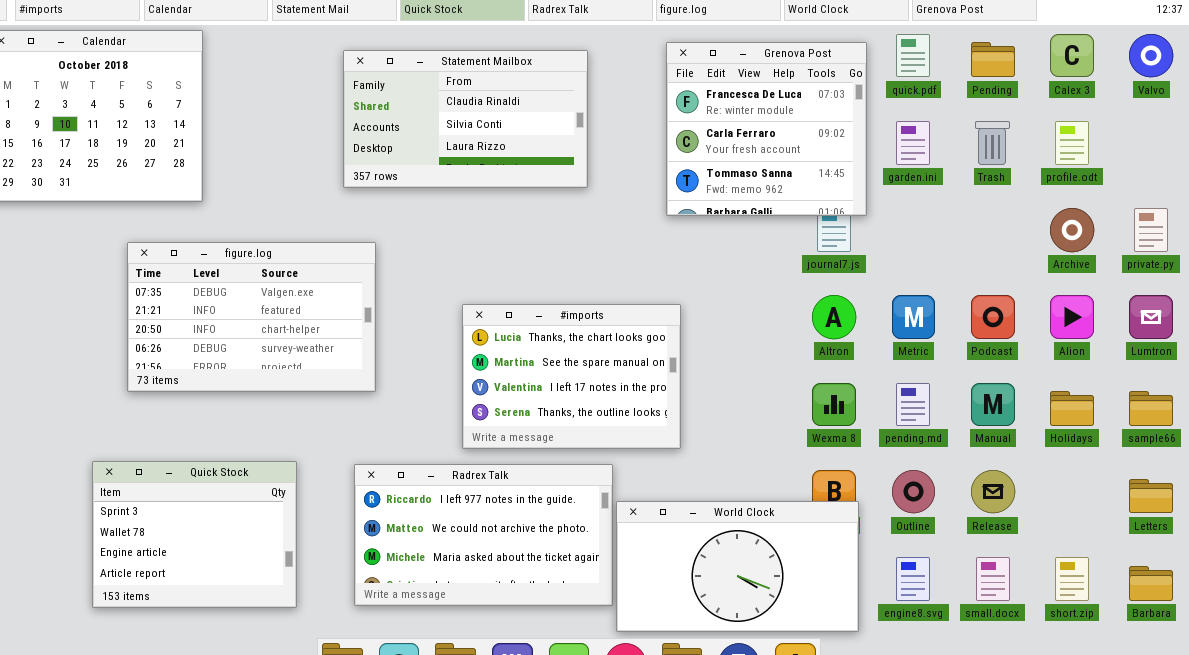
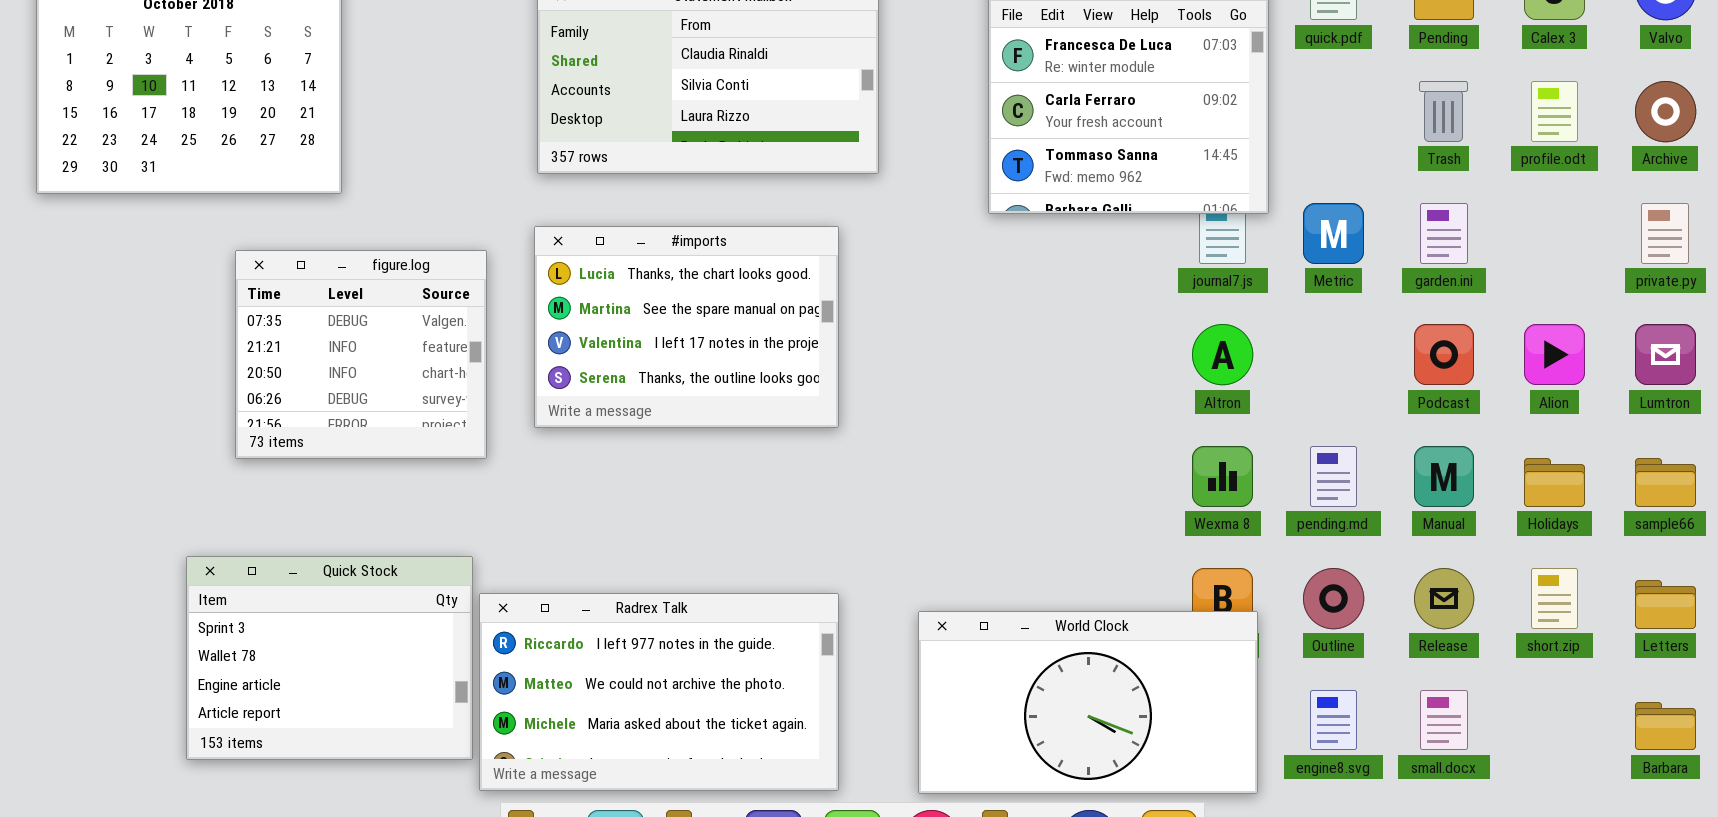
garden.ini: [896,121,930,165] -> [1420,203,1468,264], moved
Archive: [1050,208,1094,252] -> [1635,81,1696,142], moved
figure.log: [127,242,376,392] -> [235,250,487,459], resized
Metric: [892,295,935,339] -> [1303,203,1364,264], moved
#imports: [462,304,681,449] -> [534,226,839,428], moved
Radrex Talk: [354,464,613,606] -> [479,593,839,791], moved
short.zip: [1055,557,1089,601] -> [1531,568,1578,629], moved

